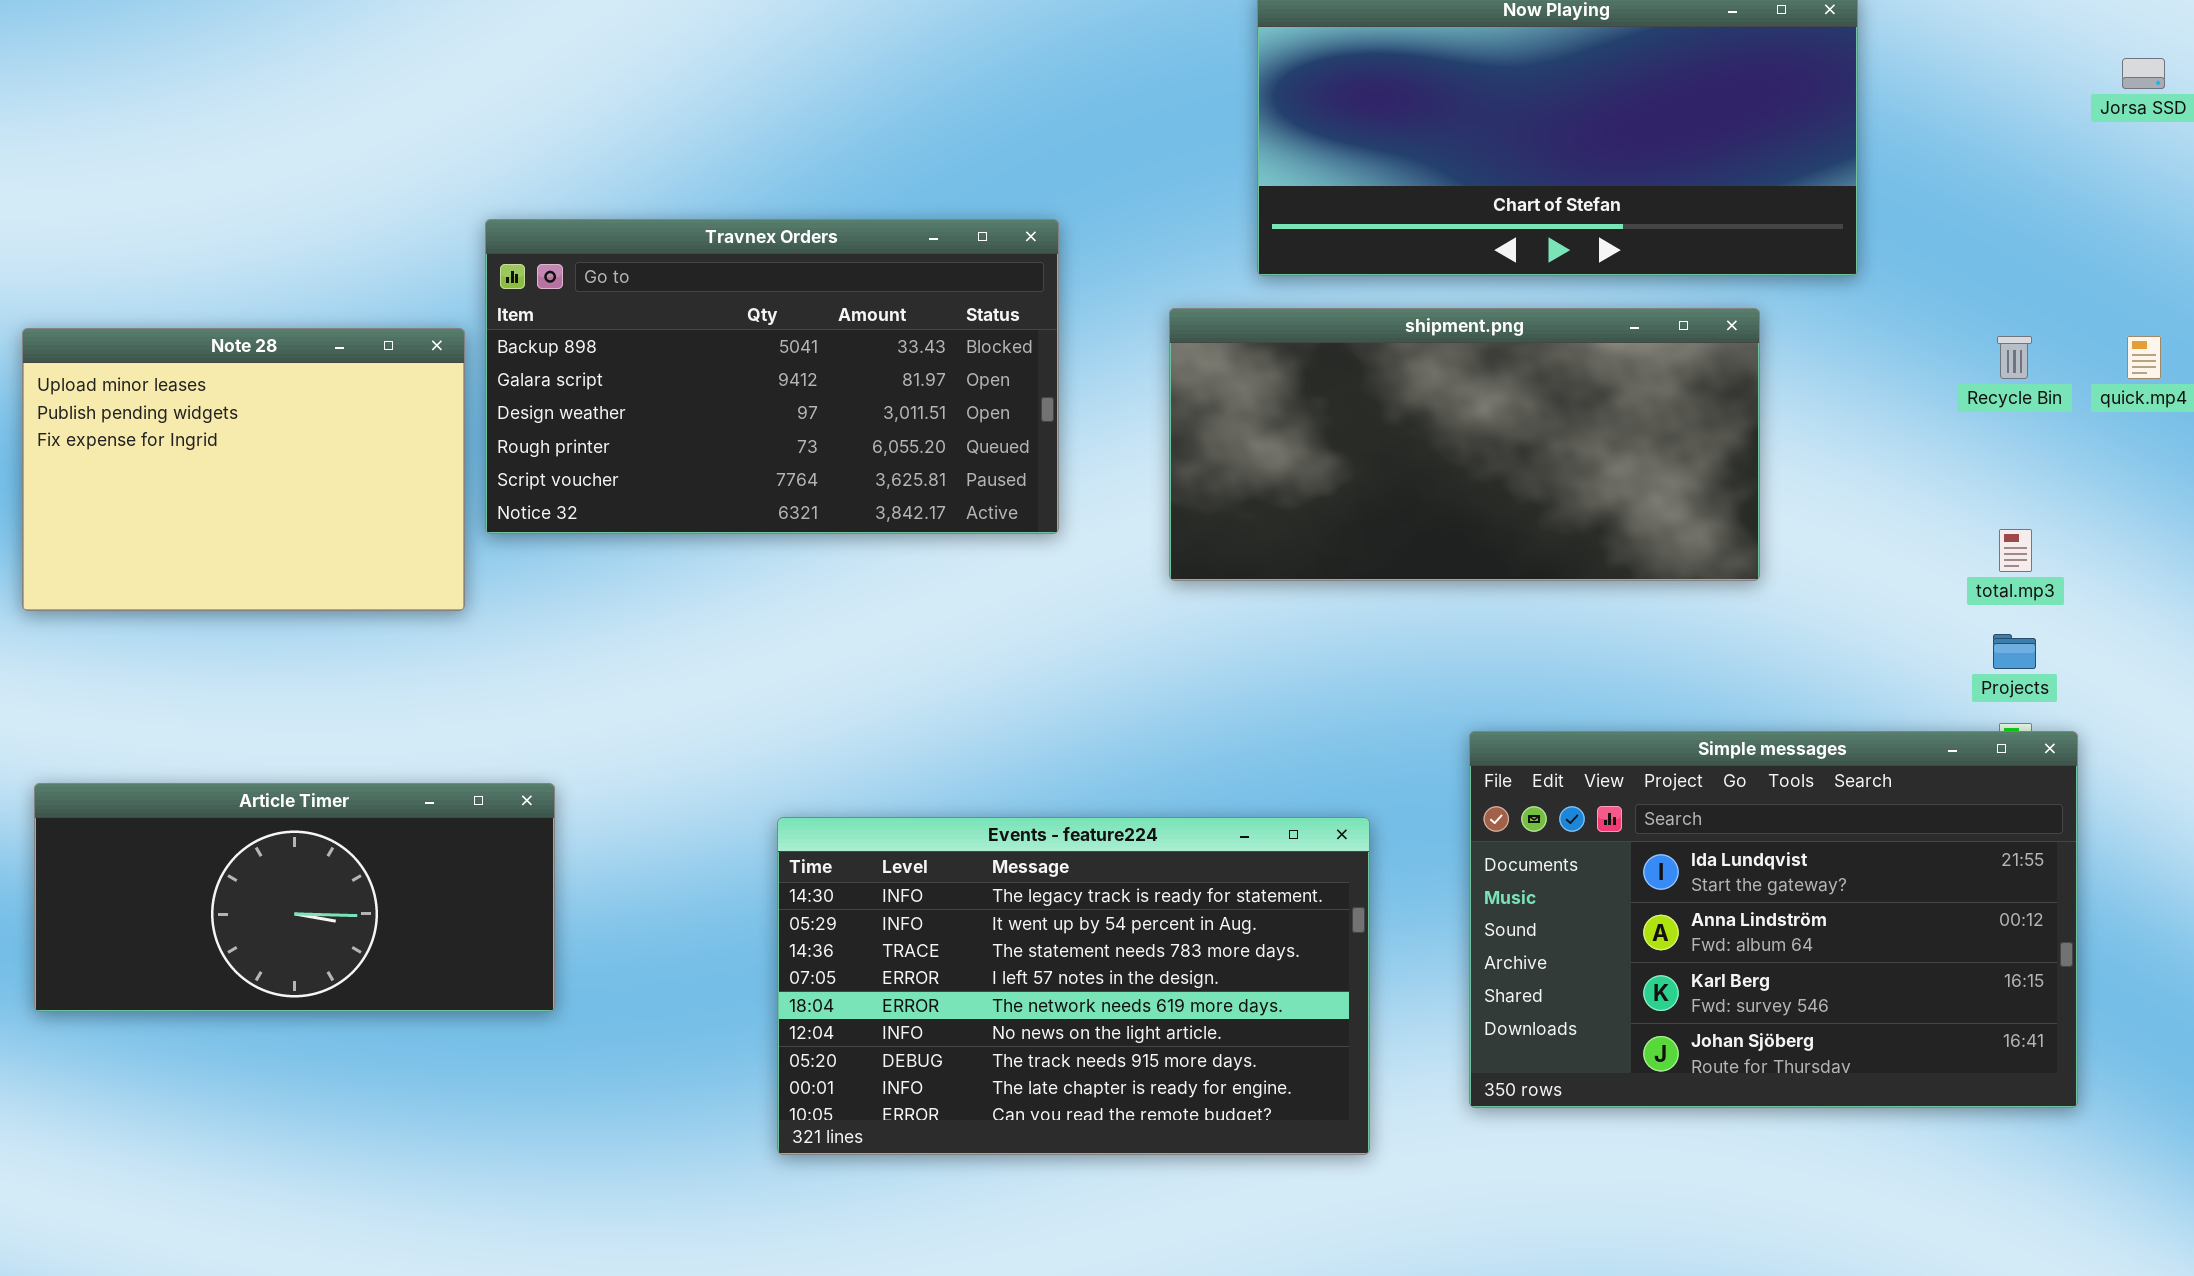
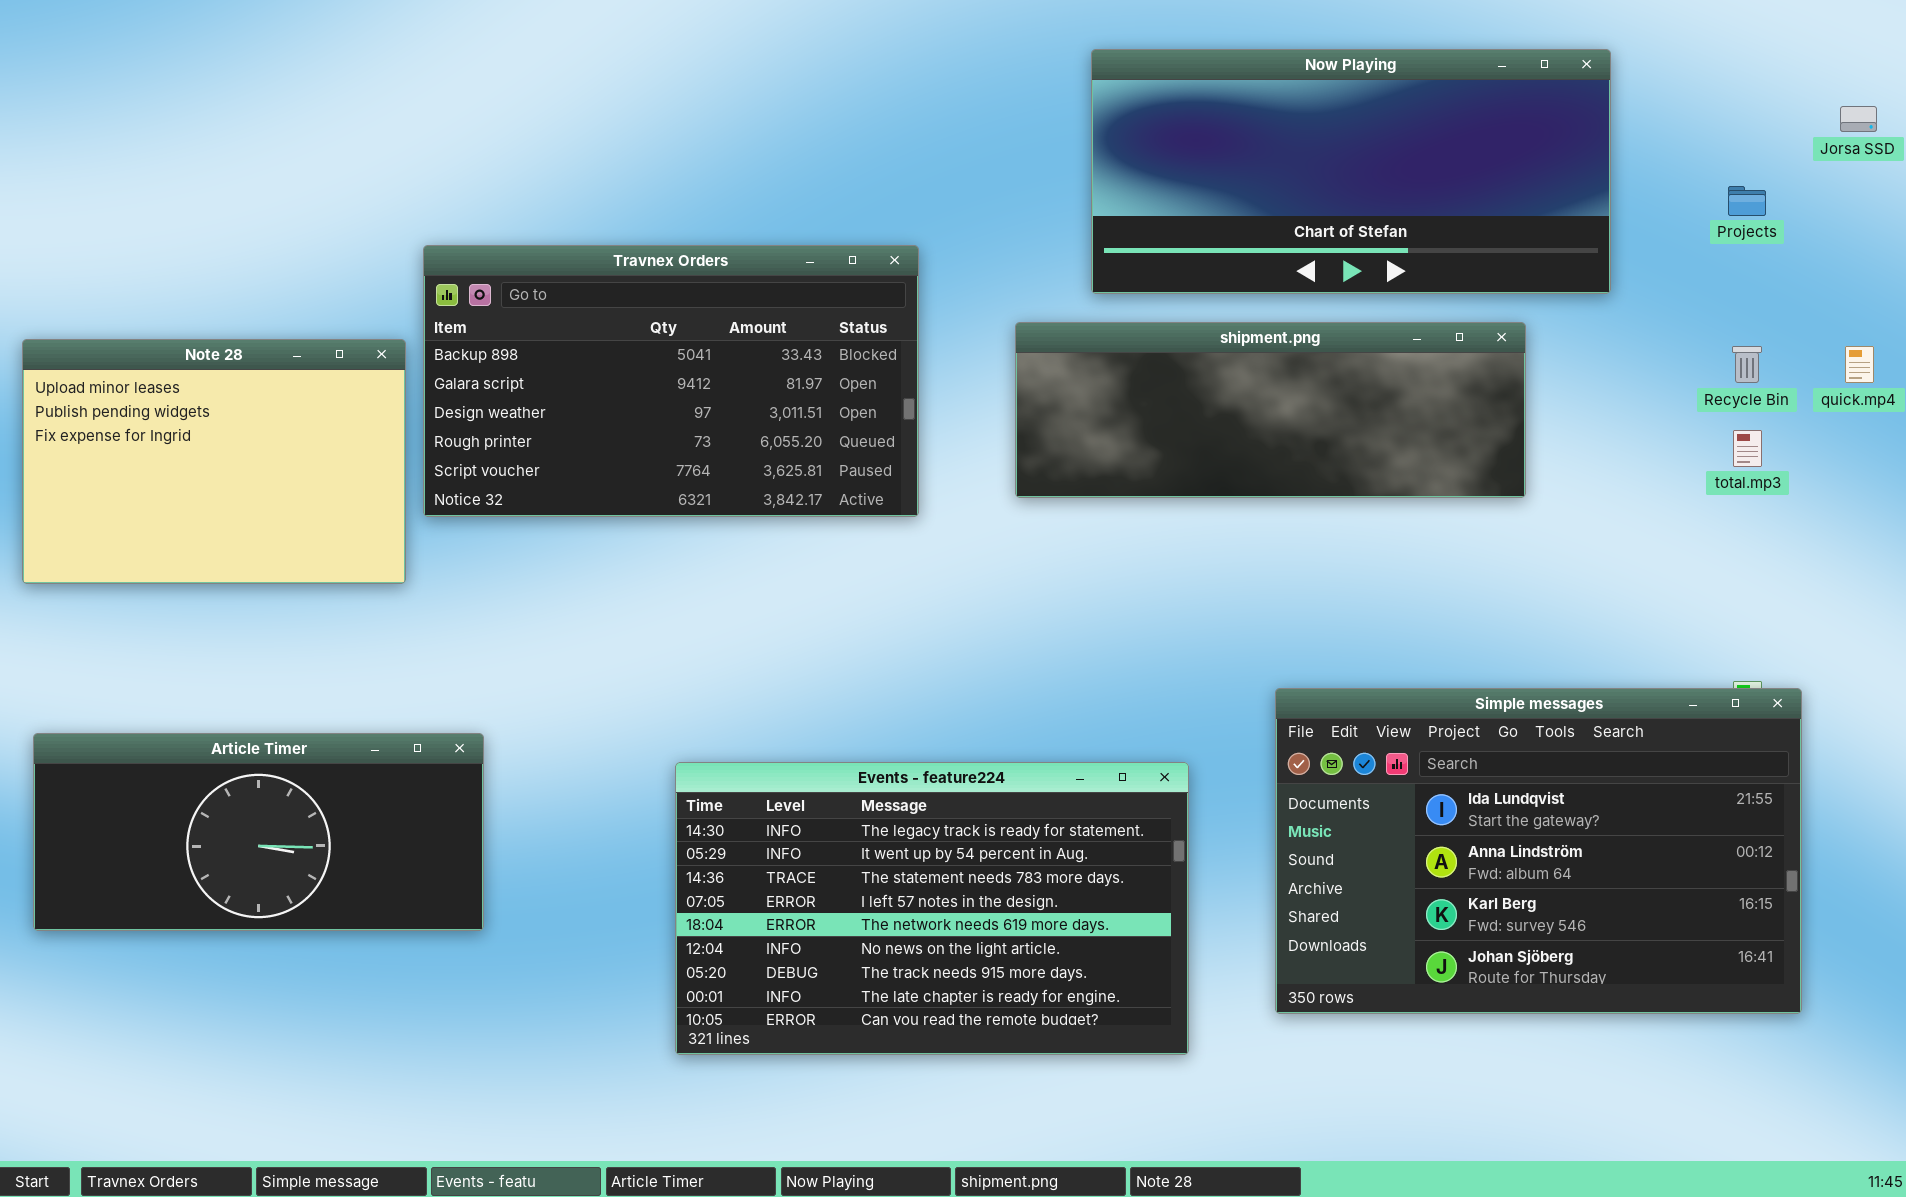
shipment.png: [1169,308,1760,581] -> [1015,322,1526,498], resized
total.mp3: [1999,529,2032,572] -> [1733,430,1762,467], moved
Projects: [1993,634,2036,669] -> [1728,186,1766,216], moved

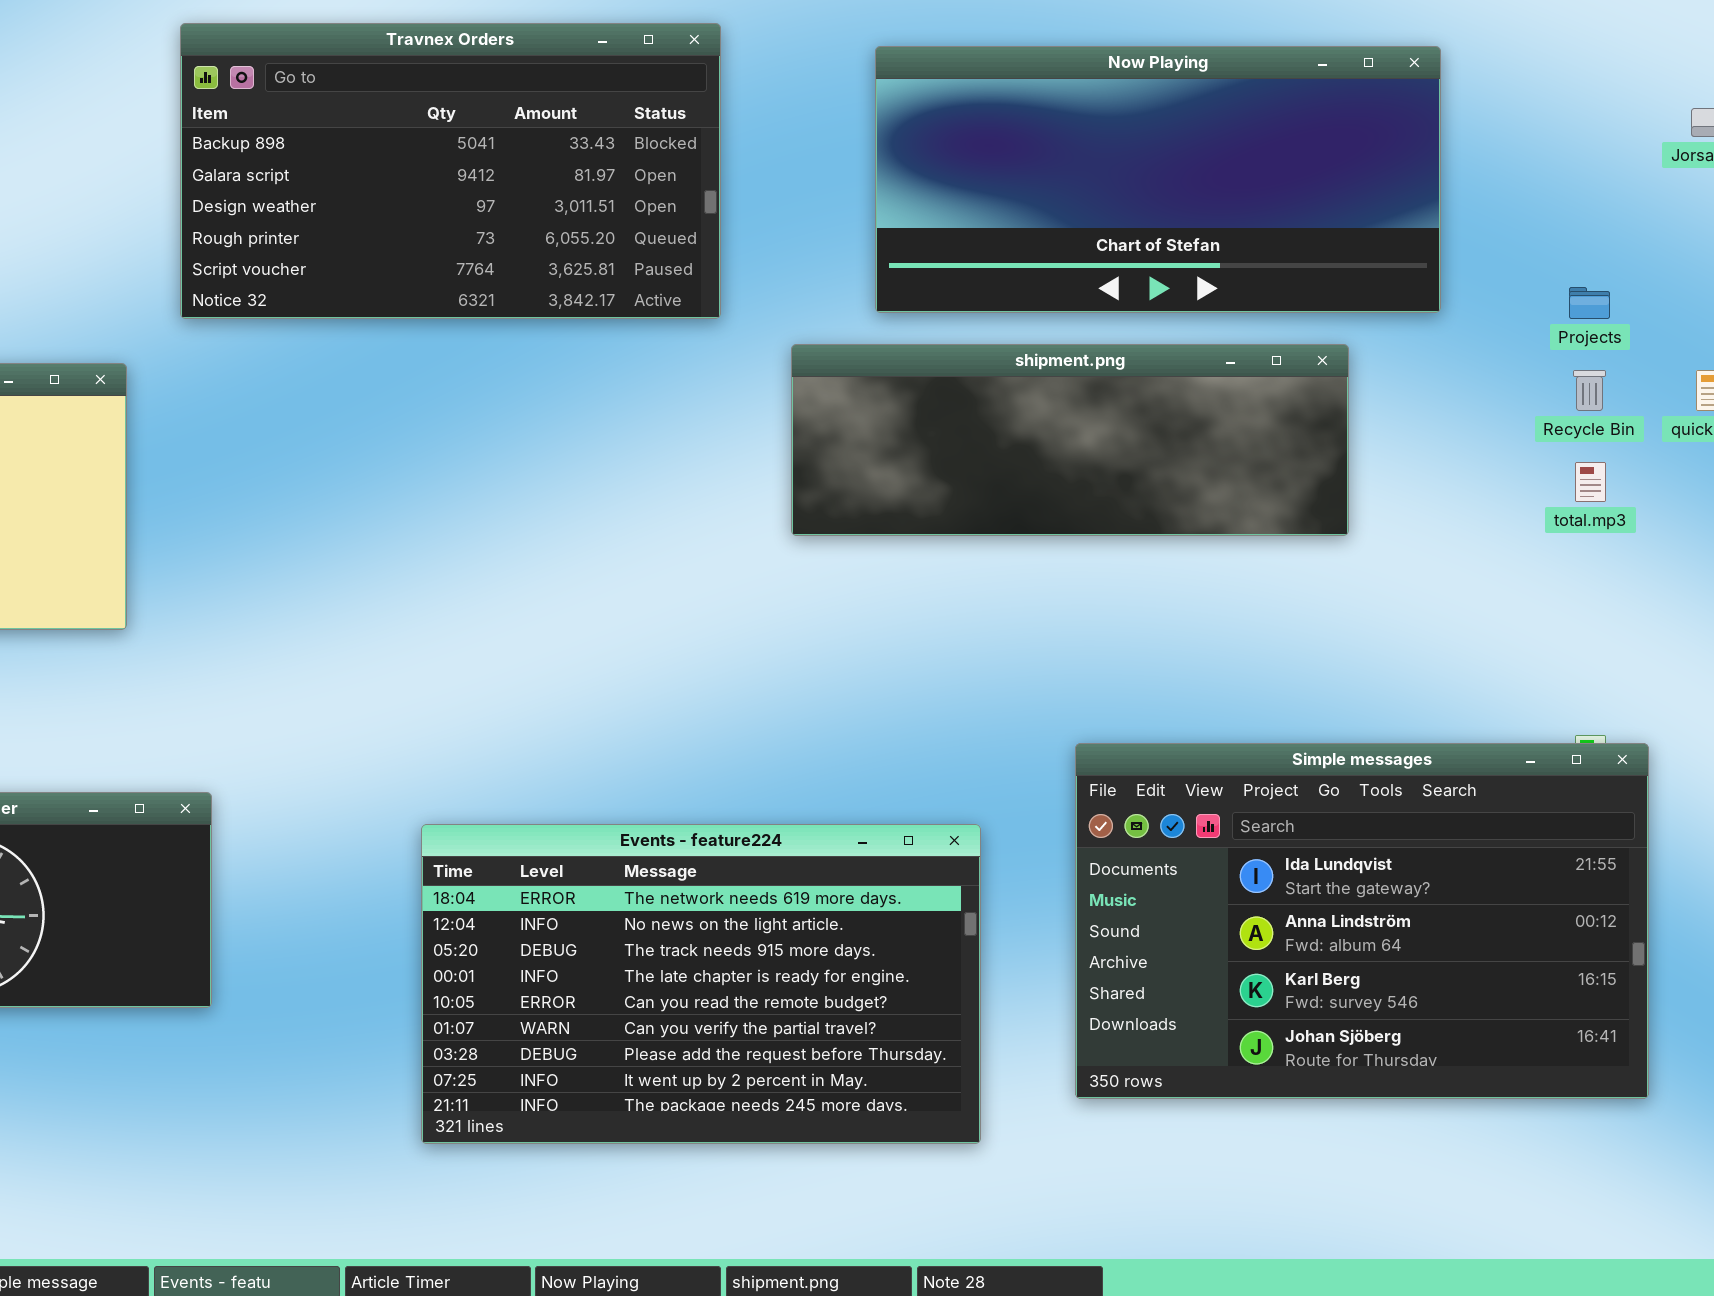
Projects: [1728,186,1766,216] -> [1569,287,1610,319], moved
Travnex Orders: [423,245,919,517] -> [180,23,721,319], moved
Events - feature224: [675,762,1189,1055] -> [421,824,981,1144], scrolled down 4 rows

